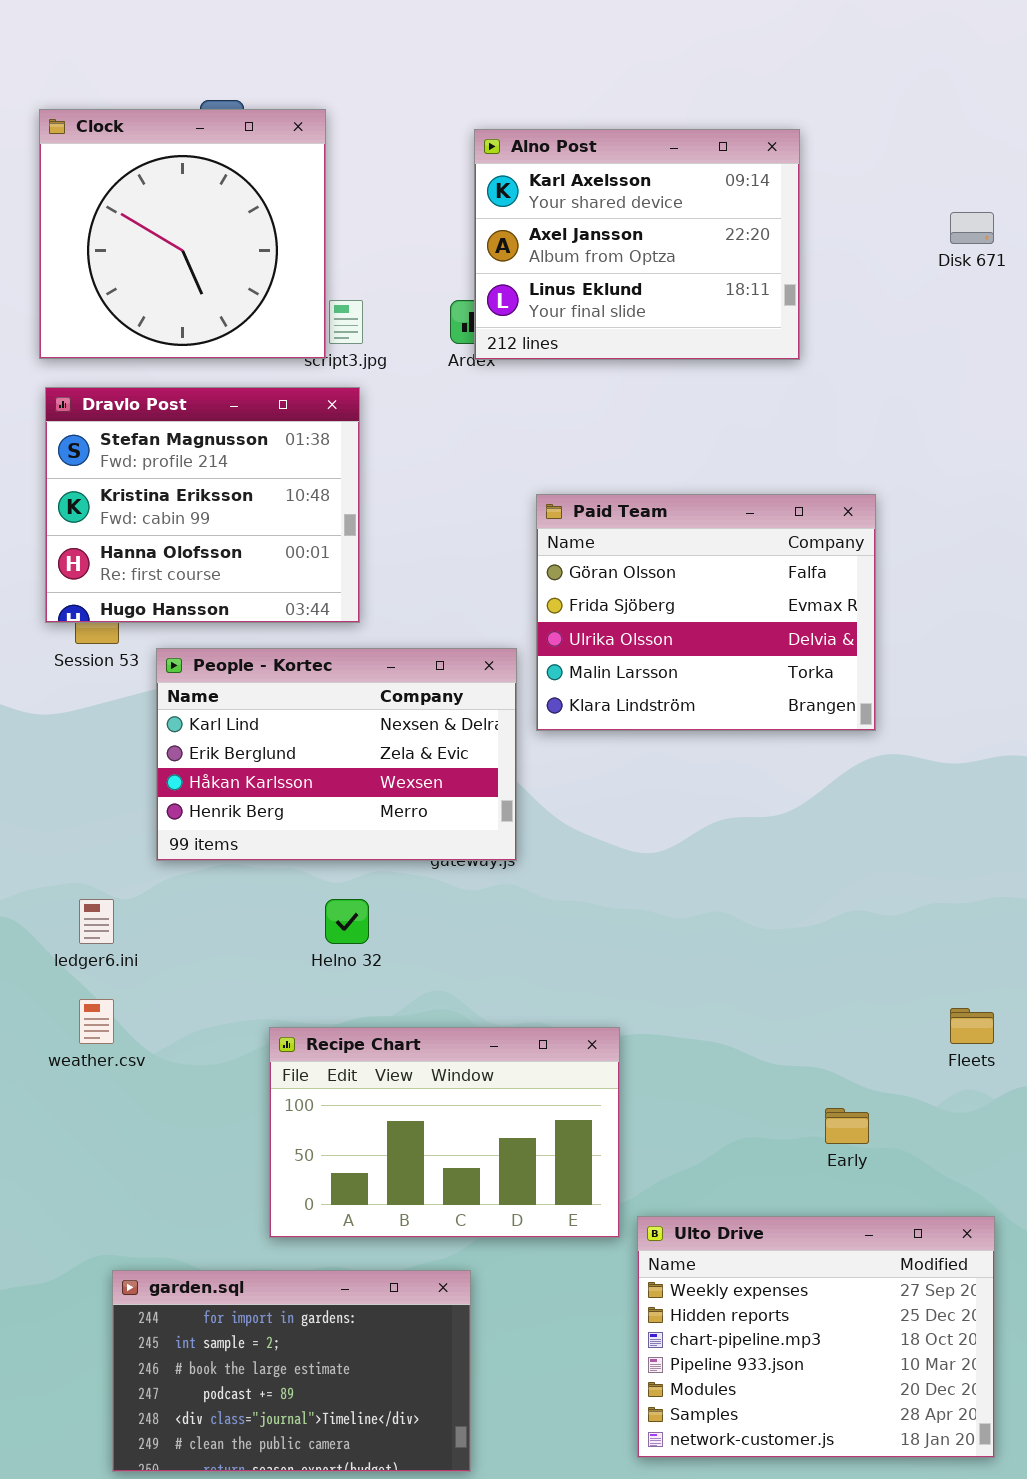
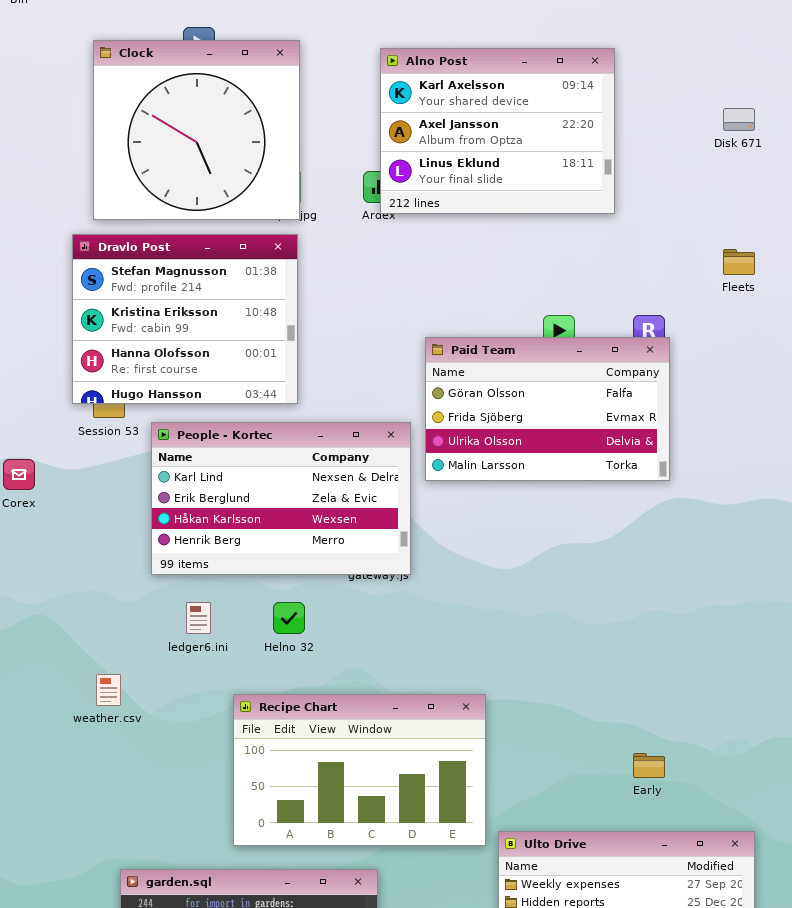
Clock: [39,109,326,359] -> [93,40,300,220], moved
Paid Team: [536,494,876,731] -> [425,337,670,481], resized
ledger6.ini: [79,899,114,944] -> [186,602,211,634], moved
Fleets: [950,1008,994,1044] -> [723,249,755,275], moved

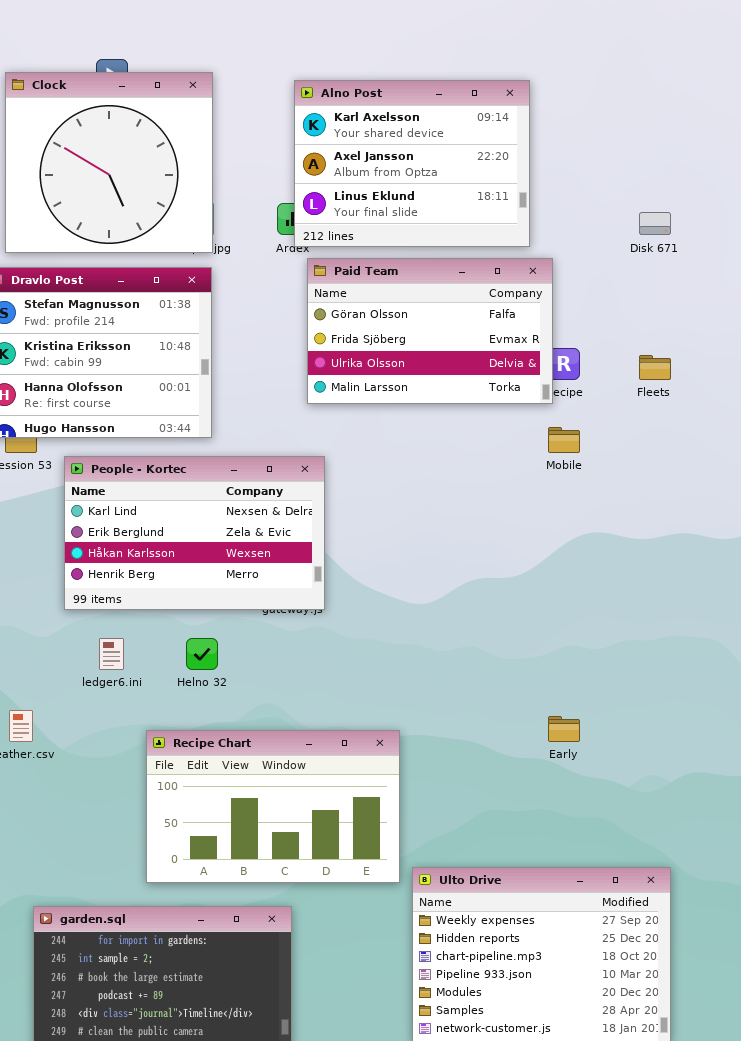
Disk 671: [723,108,755,131] -> [639,212,671,235], moved
Fleets: [723,249,755,275] -> [639,355,671,380], moved
Paid Team: [425,337,670,481] -> [307,258,553,404], moved
Early: [633,753,665,778] -> [548,716,580,742], moved

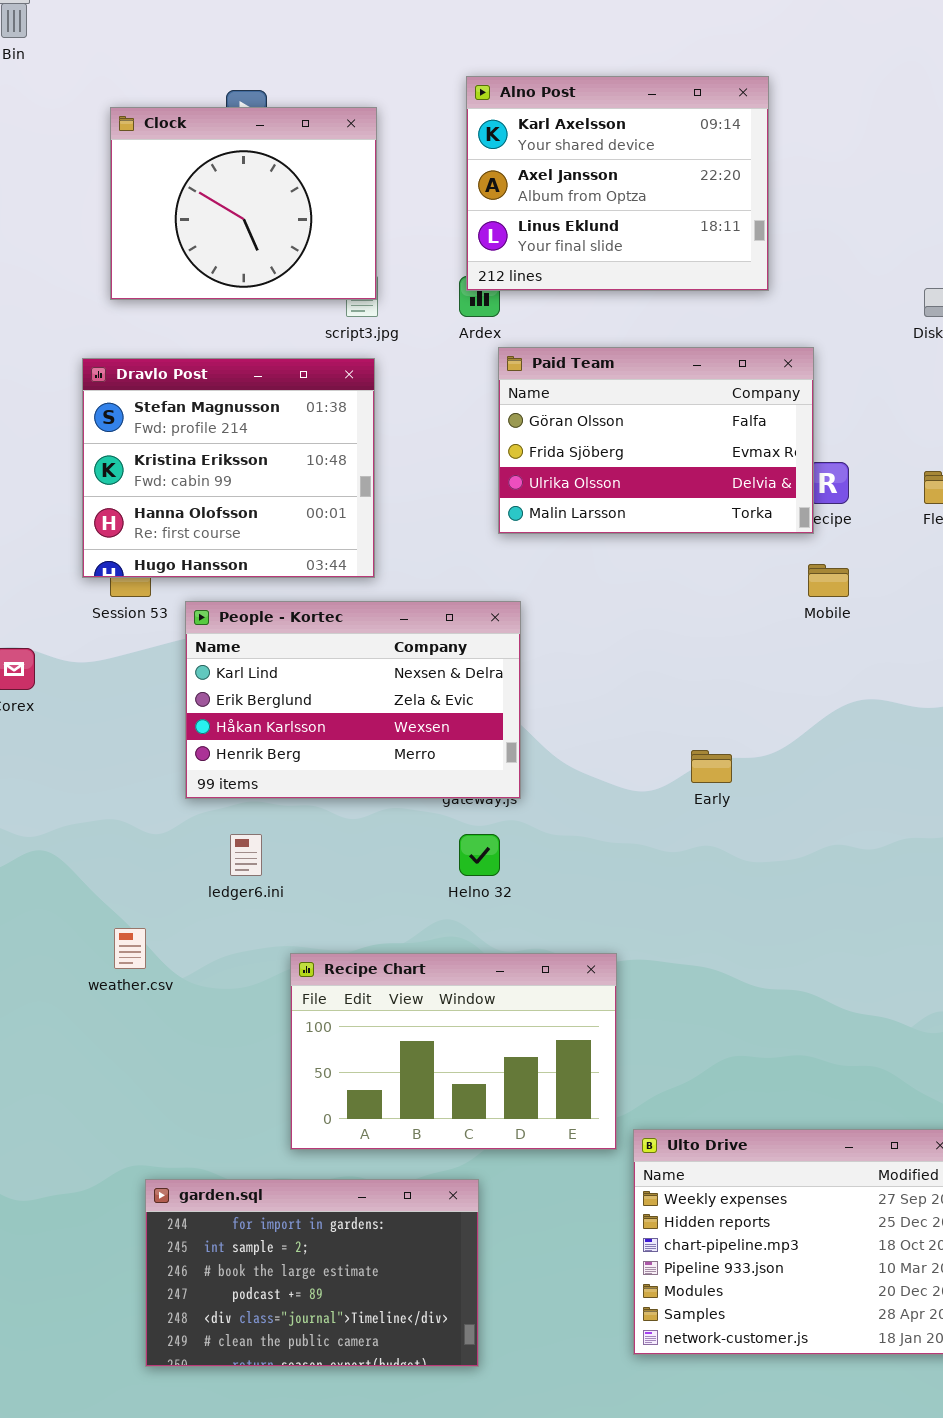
Clock: [5,72,213,253] -> [110,107,377,300], resized
Alno Post: [294,80,530,247] -> [466,76,769,291], moved
Helno 32: [186,638,218,670] -> [459,834,500,876], moved
Early: [548,716,580,742] -> [691,750,732,783], moved

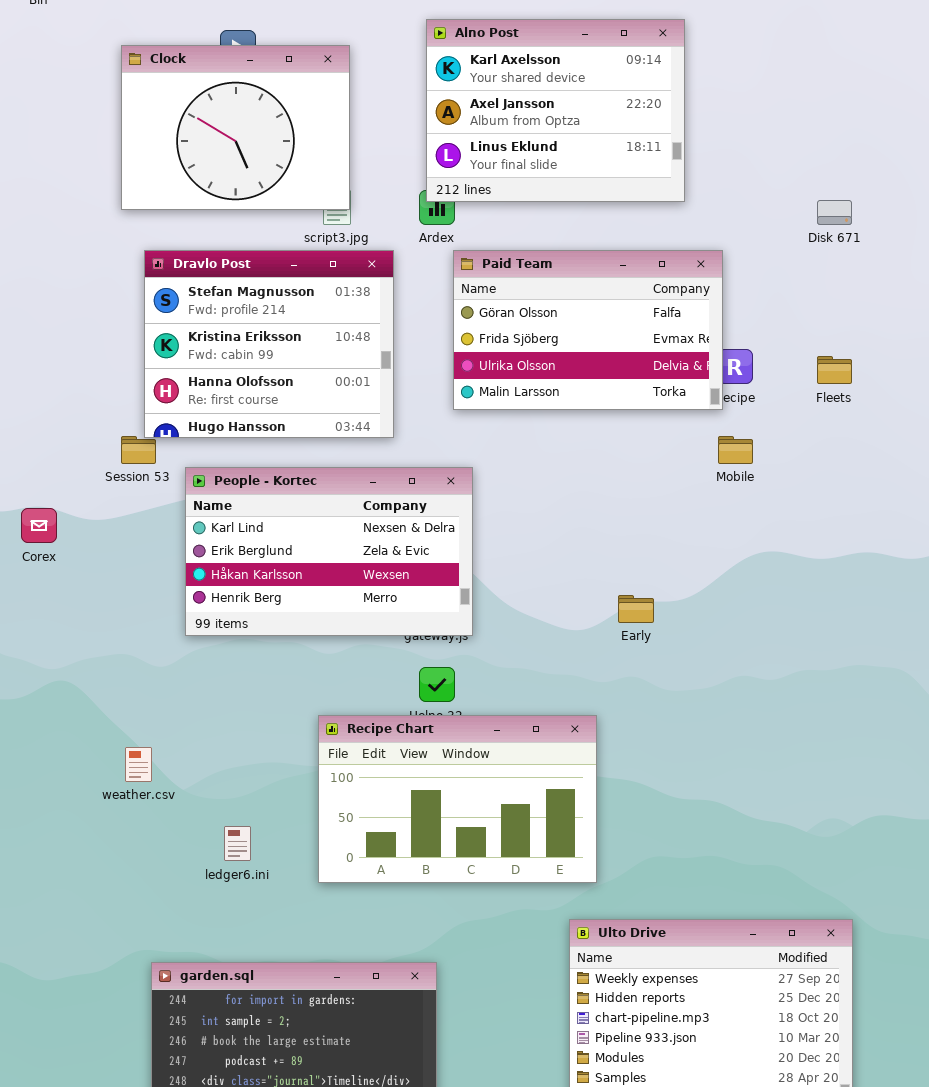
Dravlo Post: [82,358,375,578] -> [144,250,394,438], moved
ledger6.ini: [230,834,262,876] -> [224,826,251,861], moved
Recipe Chart: [290,953,617,1150] -> [318,715,597,883], moved

